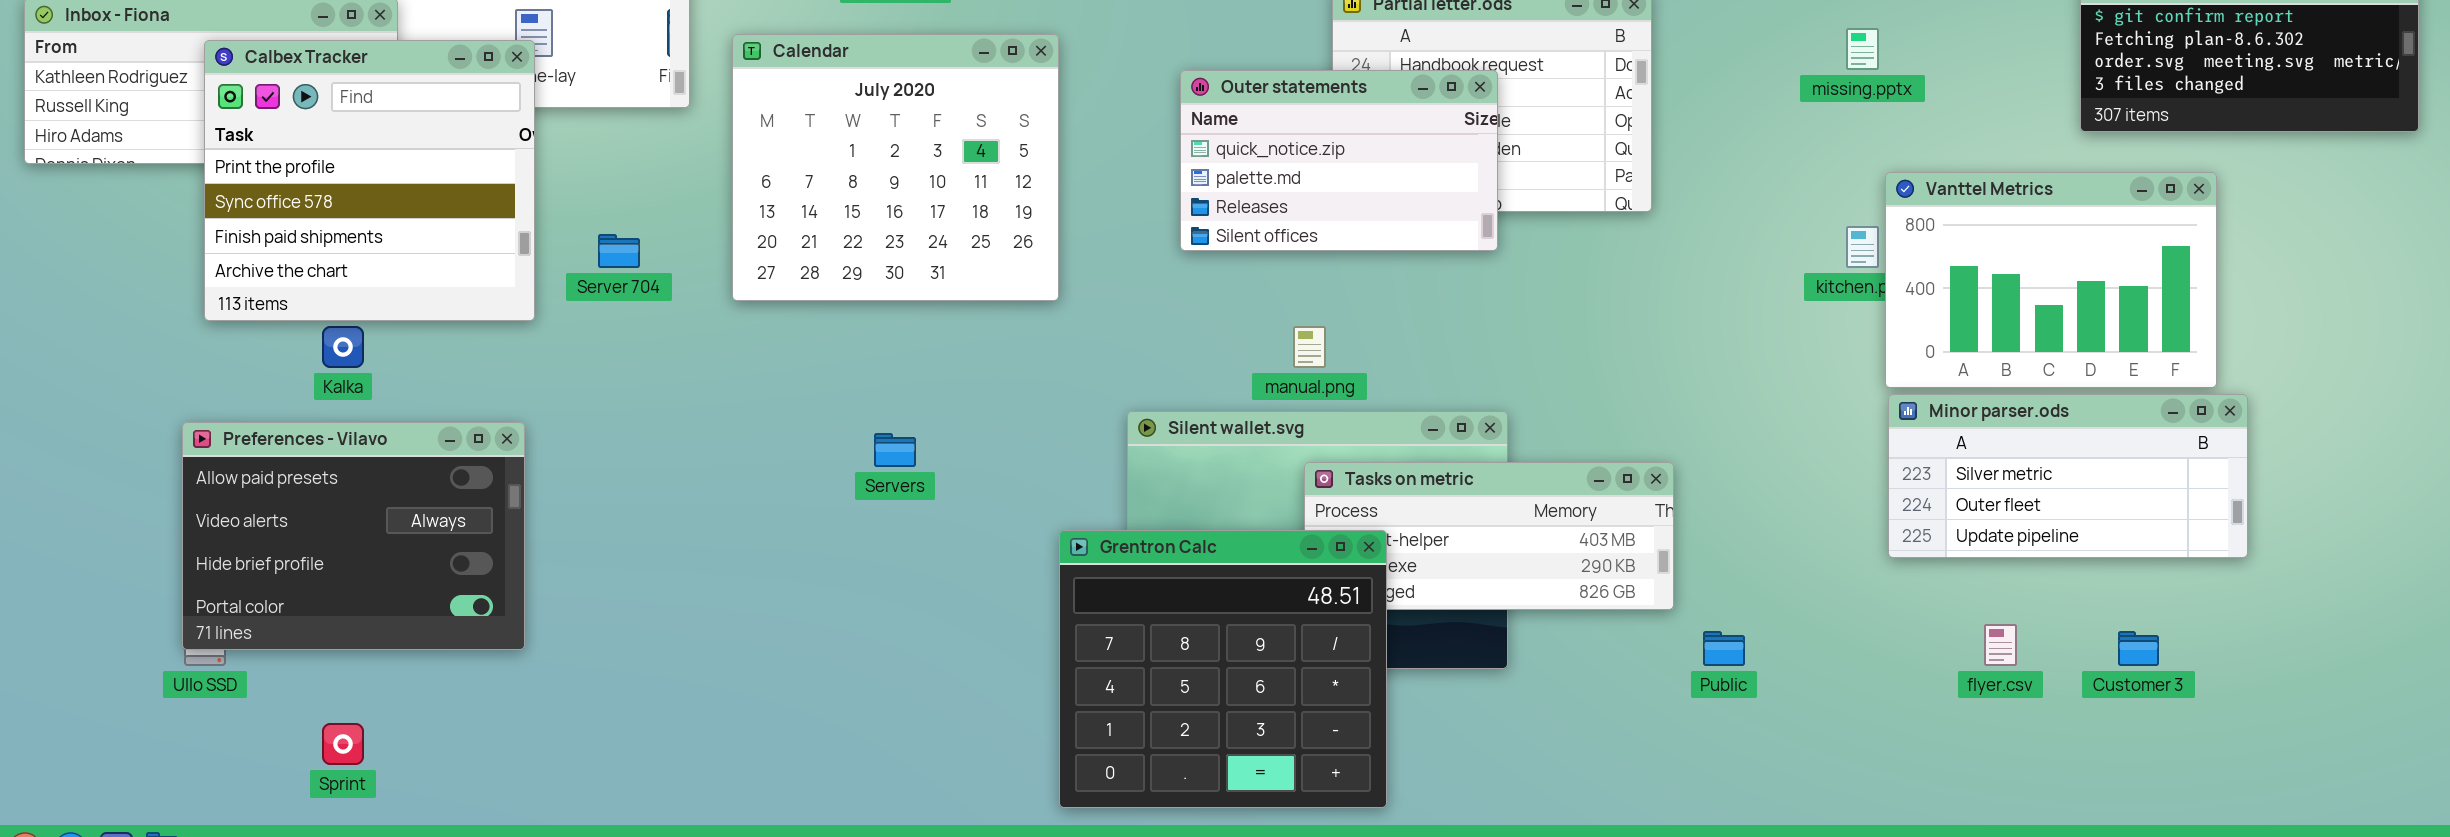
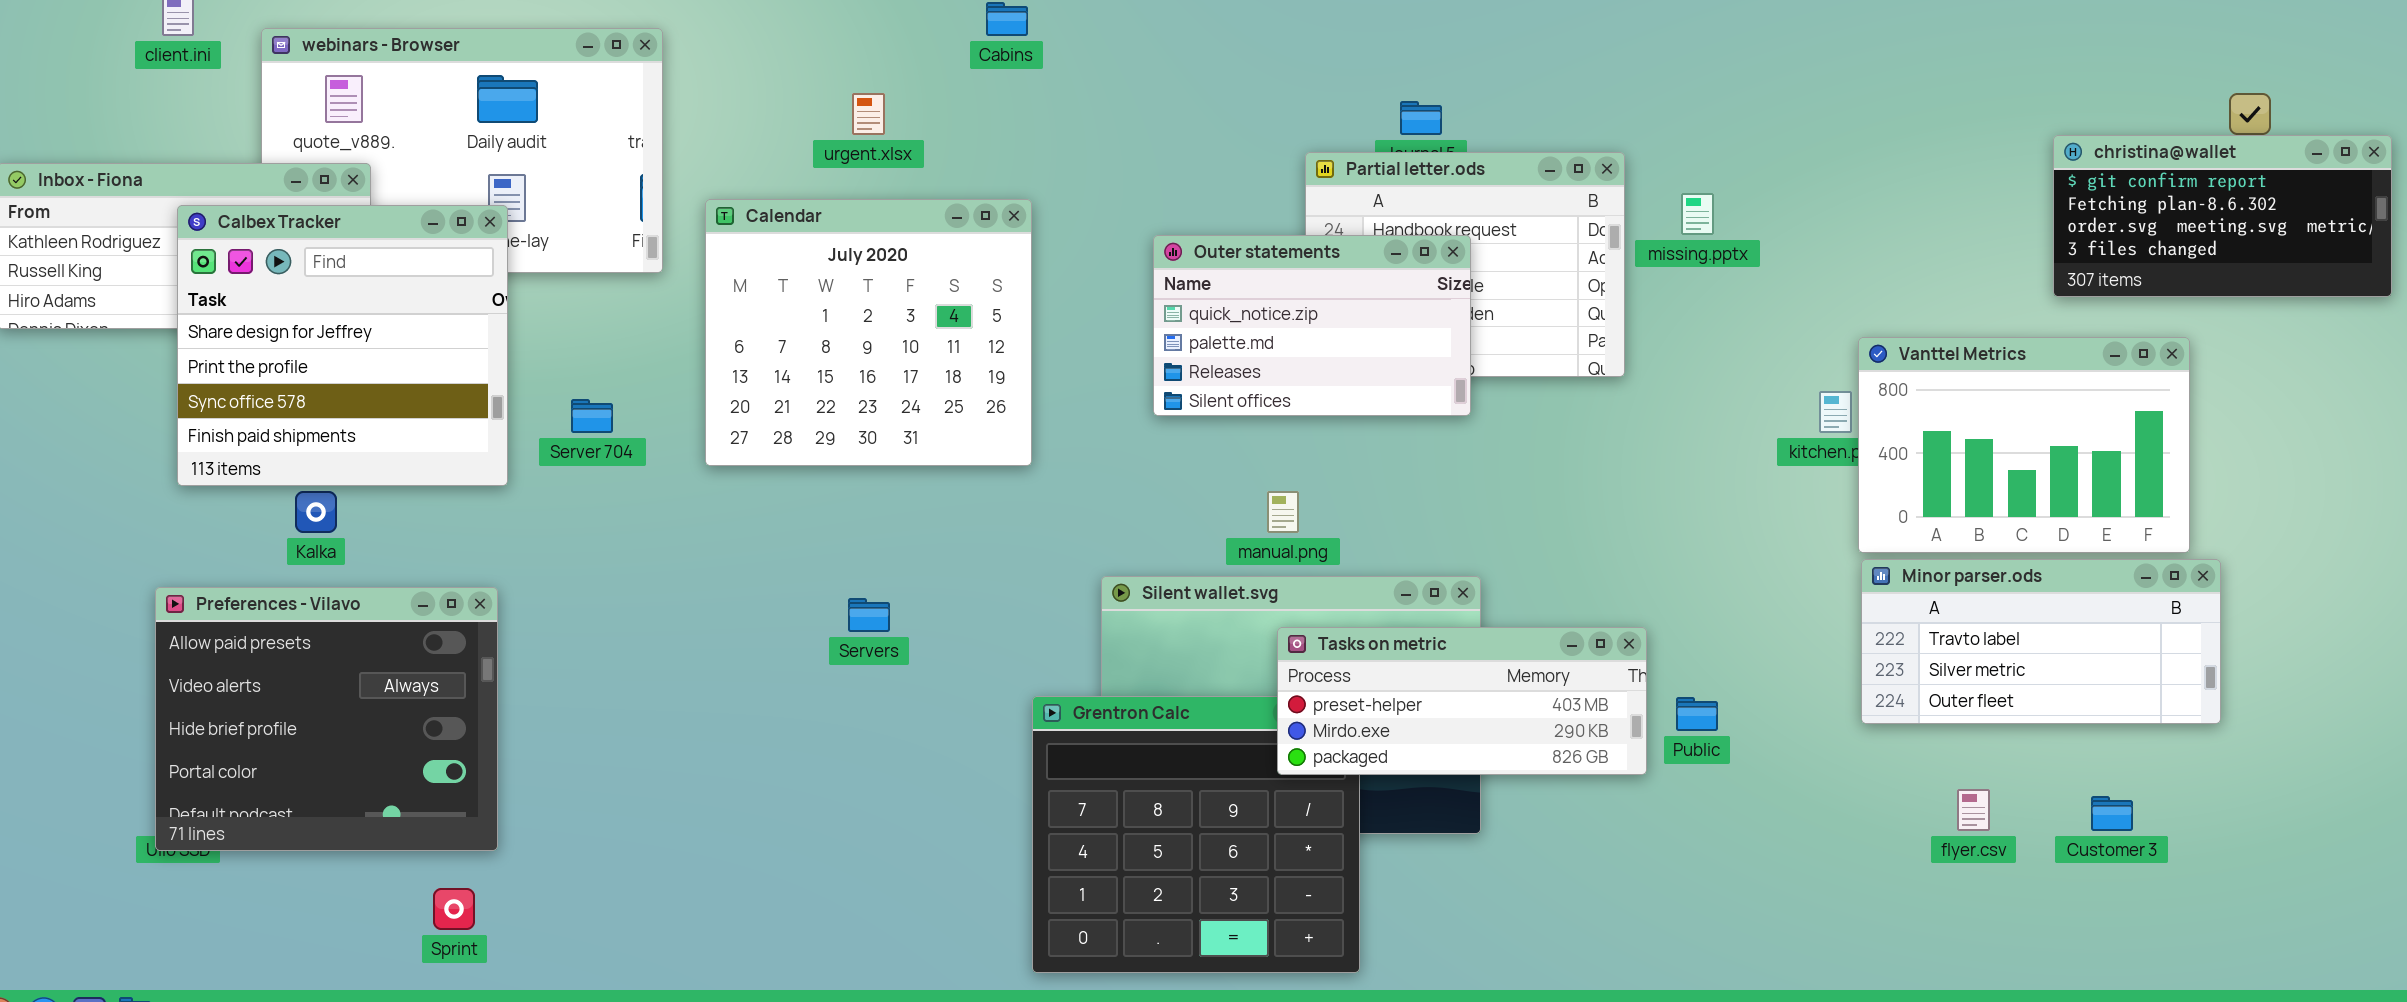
missing.pptx: [1846,28,1879,70] -> [1681,193,1714,235], moved
Calbex Tracker: [204,40,535,321] -> [177,205,508,486], scrolled up 1 row
Minor parser.ods: [1888,394,2248,558] -> [1861,559,2221,724], scrolled up 1 row
Preferences - Vilavo: [182,422,525,650] -> [155,587,498,851], resized
Tasks on metric: [1304,462,1674,610] -> [1277,627,1647,775], raised
Public: [1703,631,1745,666] -> [1676,697,1718,731], moved
Sprint: [322,723,364,765] -> [433,888,475,930], moved

